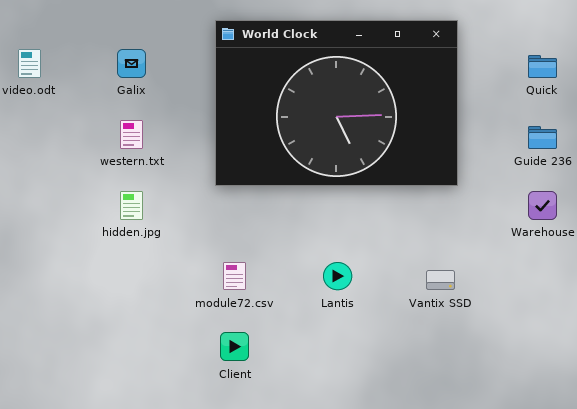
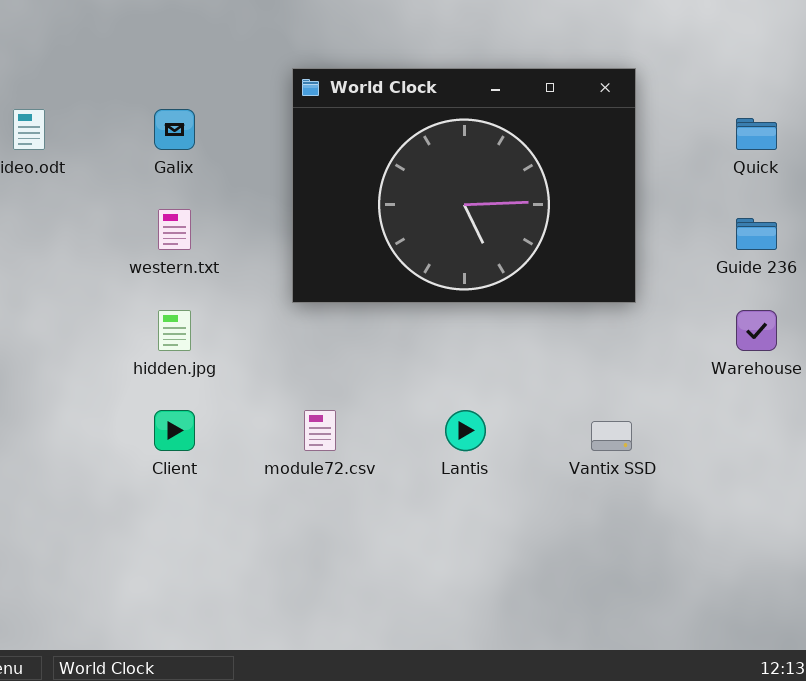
Client: [220,332,249,361] -> [154,410,195,451], moved

